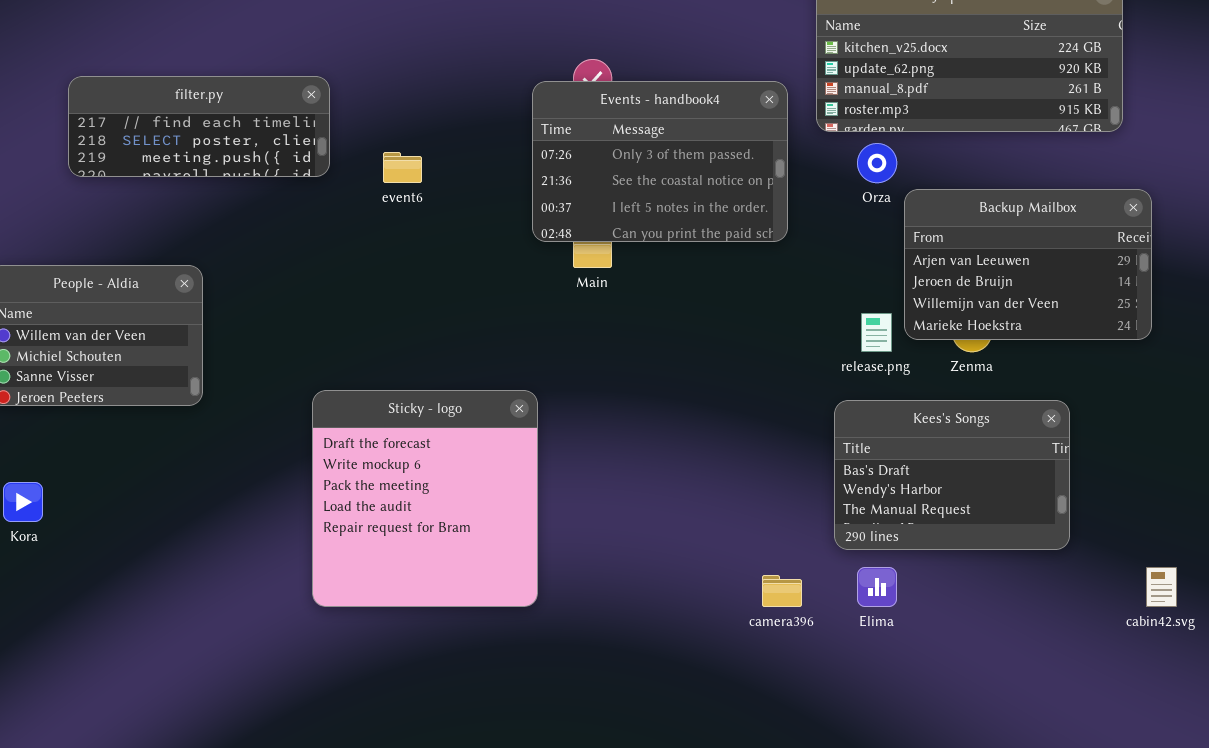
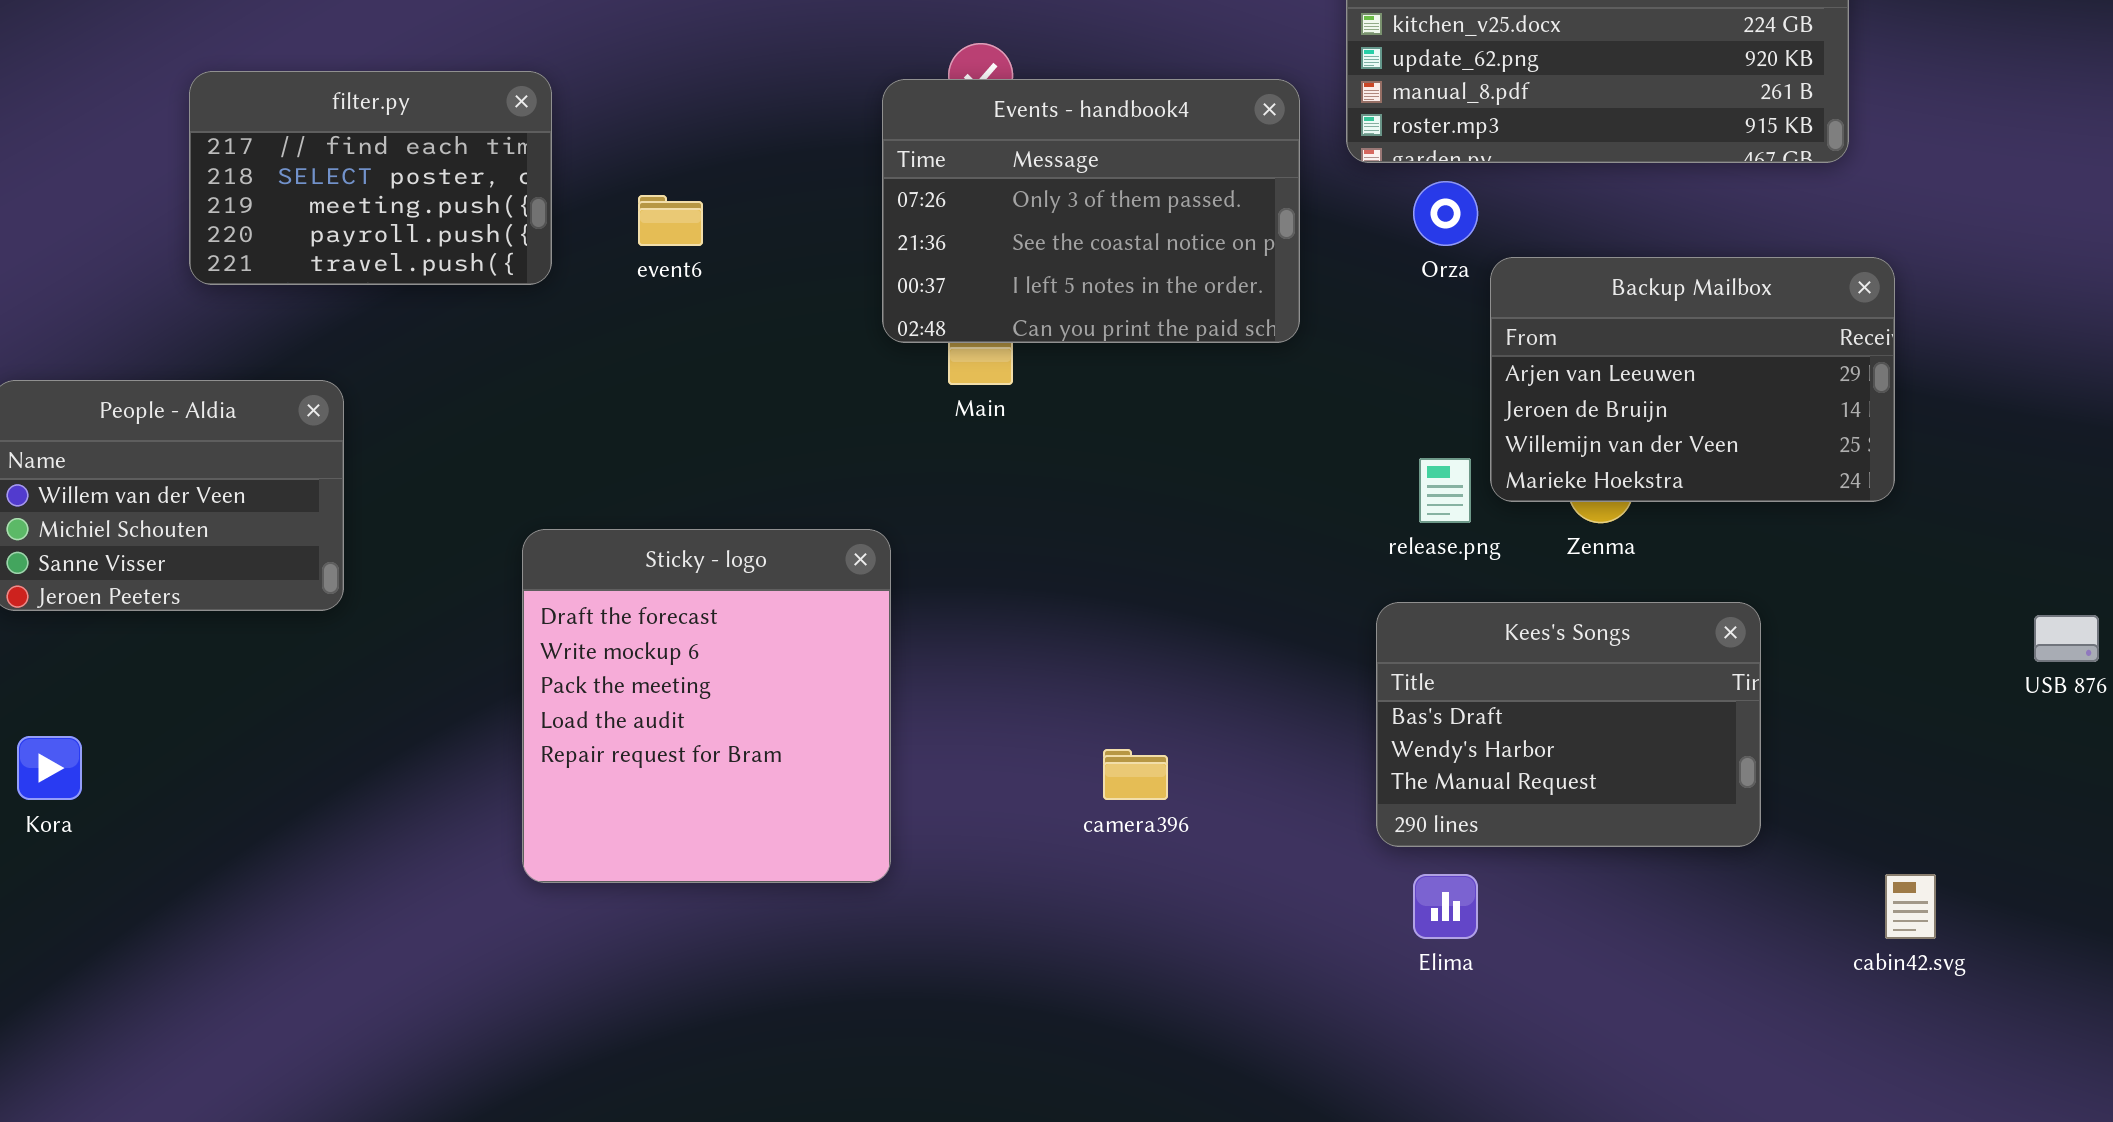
filter.py: [68,76,330,177] -> [189,71,552,285], resized
Sticky - logo: [312,390,538,607] -> [522,529,891,883], moved
camera396: [762,575,802,607] -> [1103,749,1168,800], moved

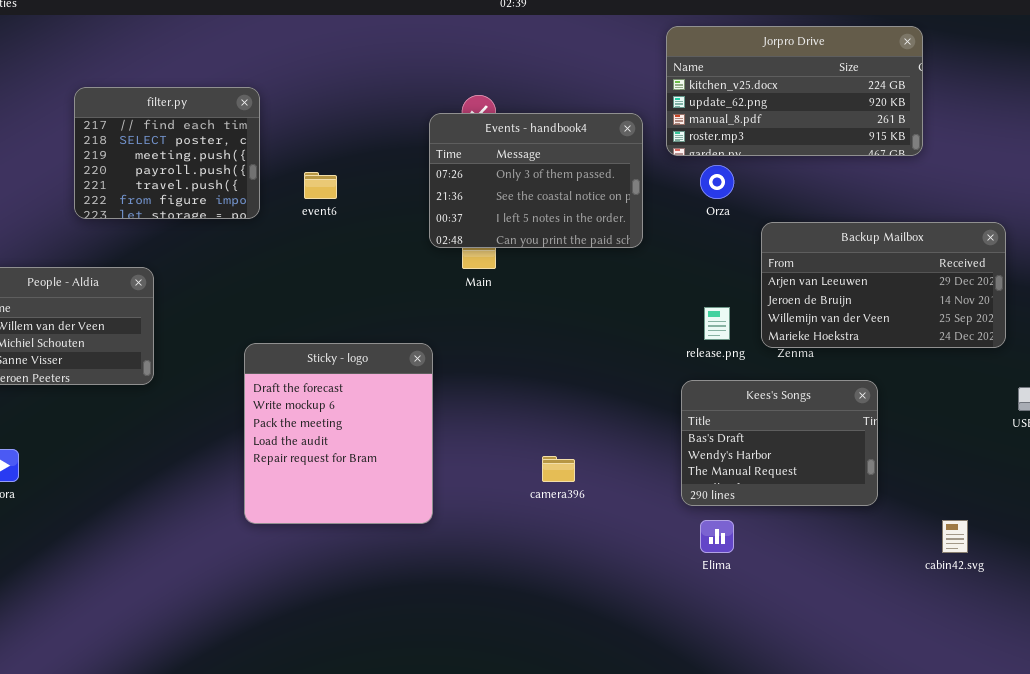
filter.py: [189,71,552,285] -> [74,87,260,219], resized
Backup Mailbox: [1490,257,1895,502] -> [761,222,1006,348], moved, resized

